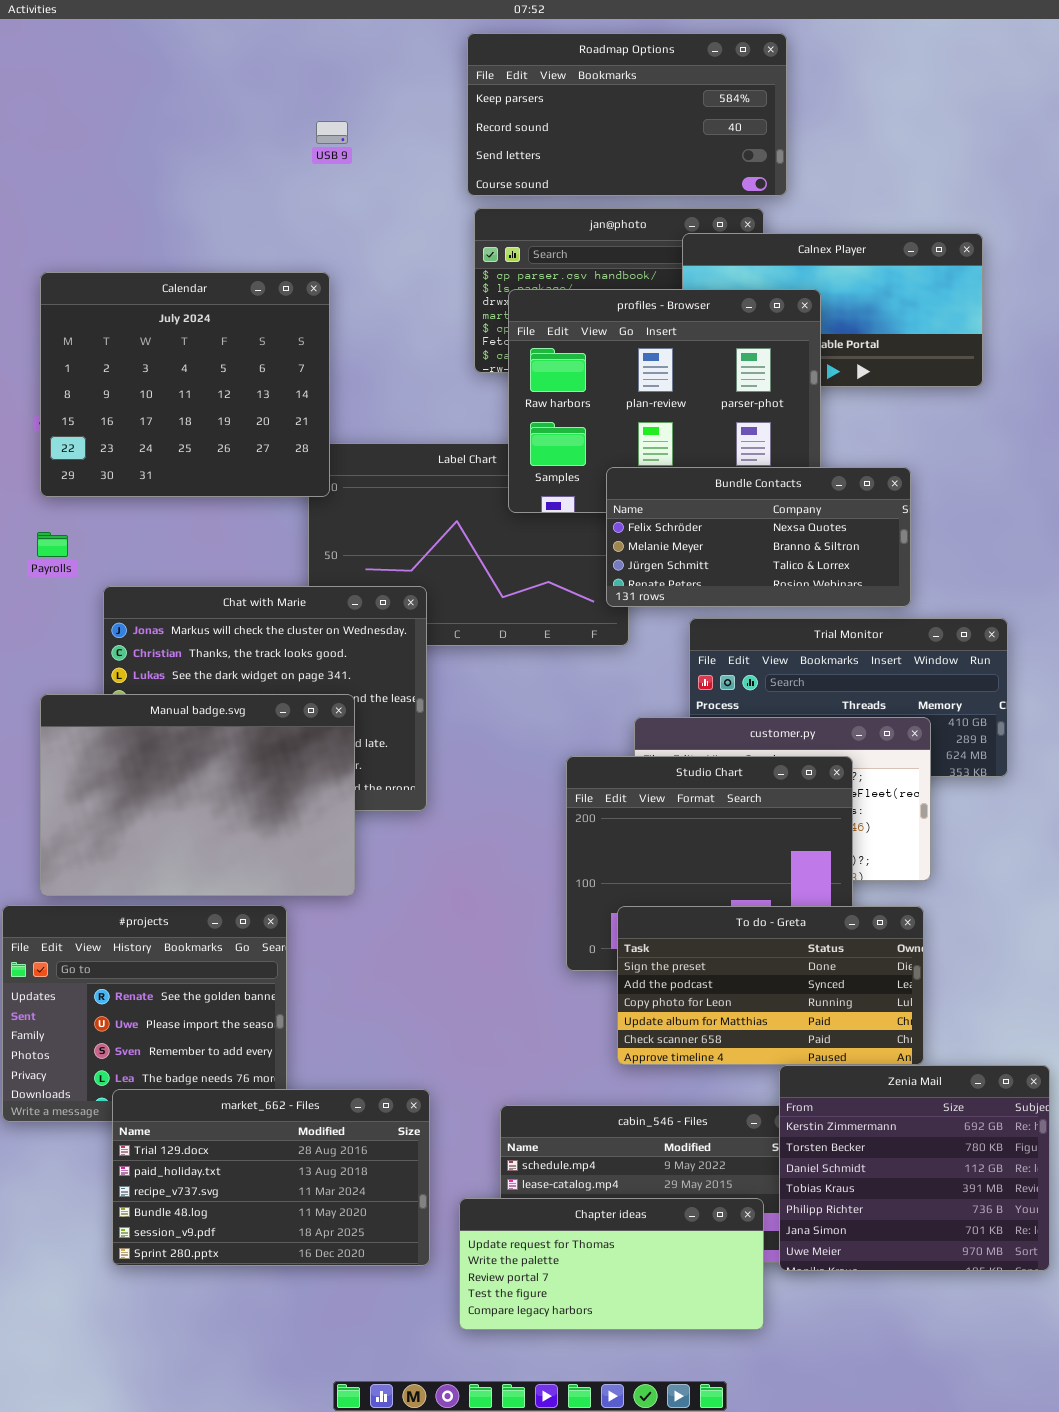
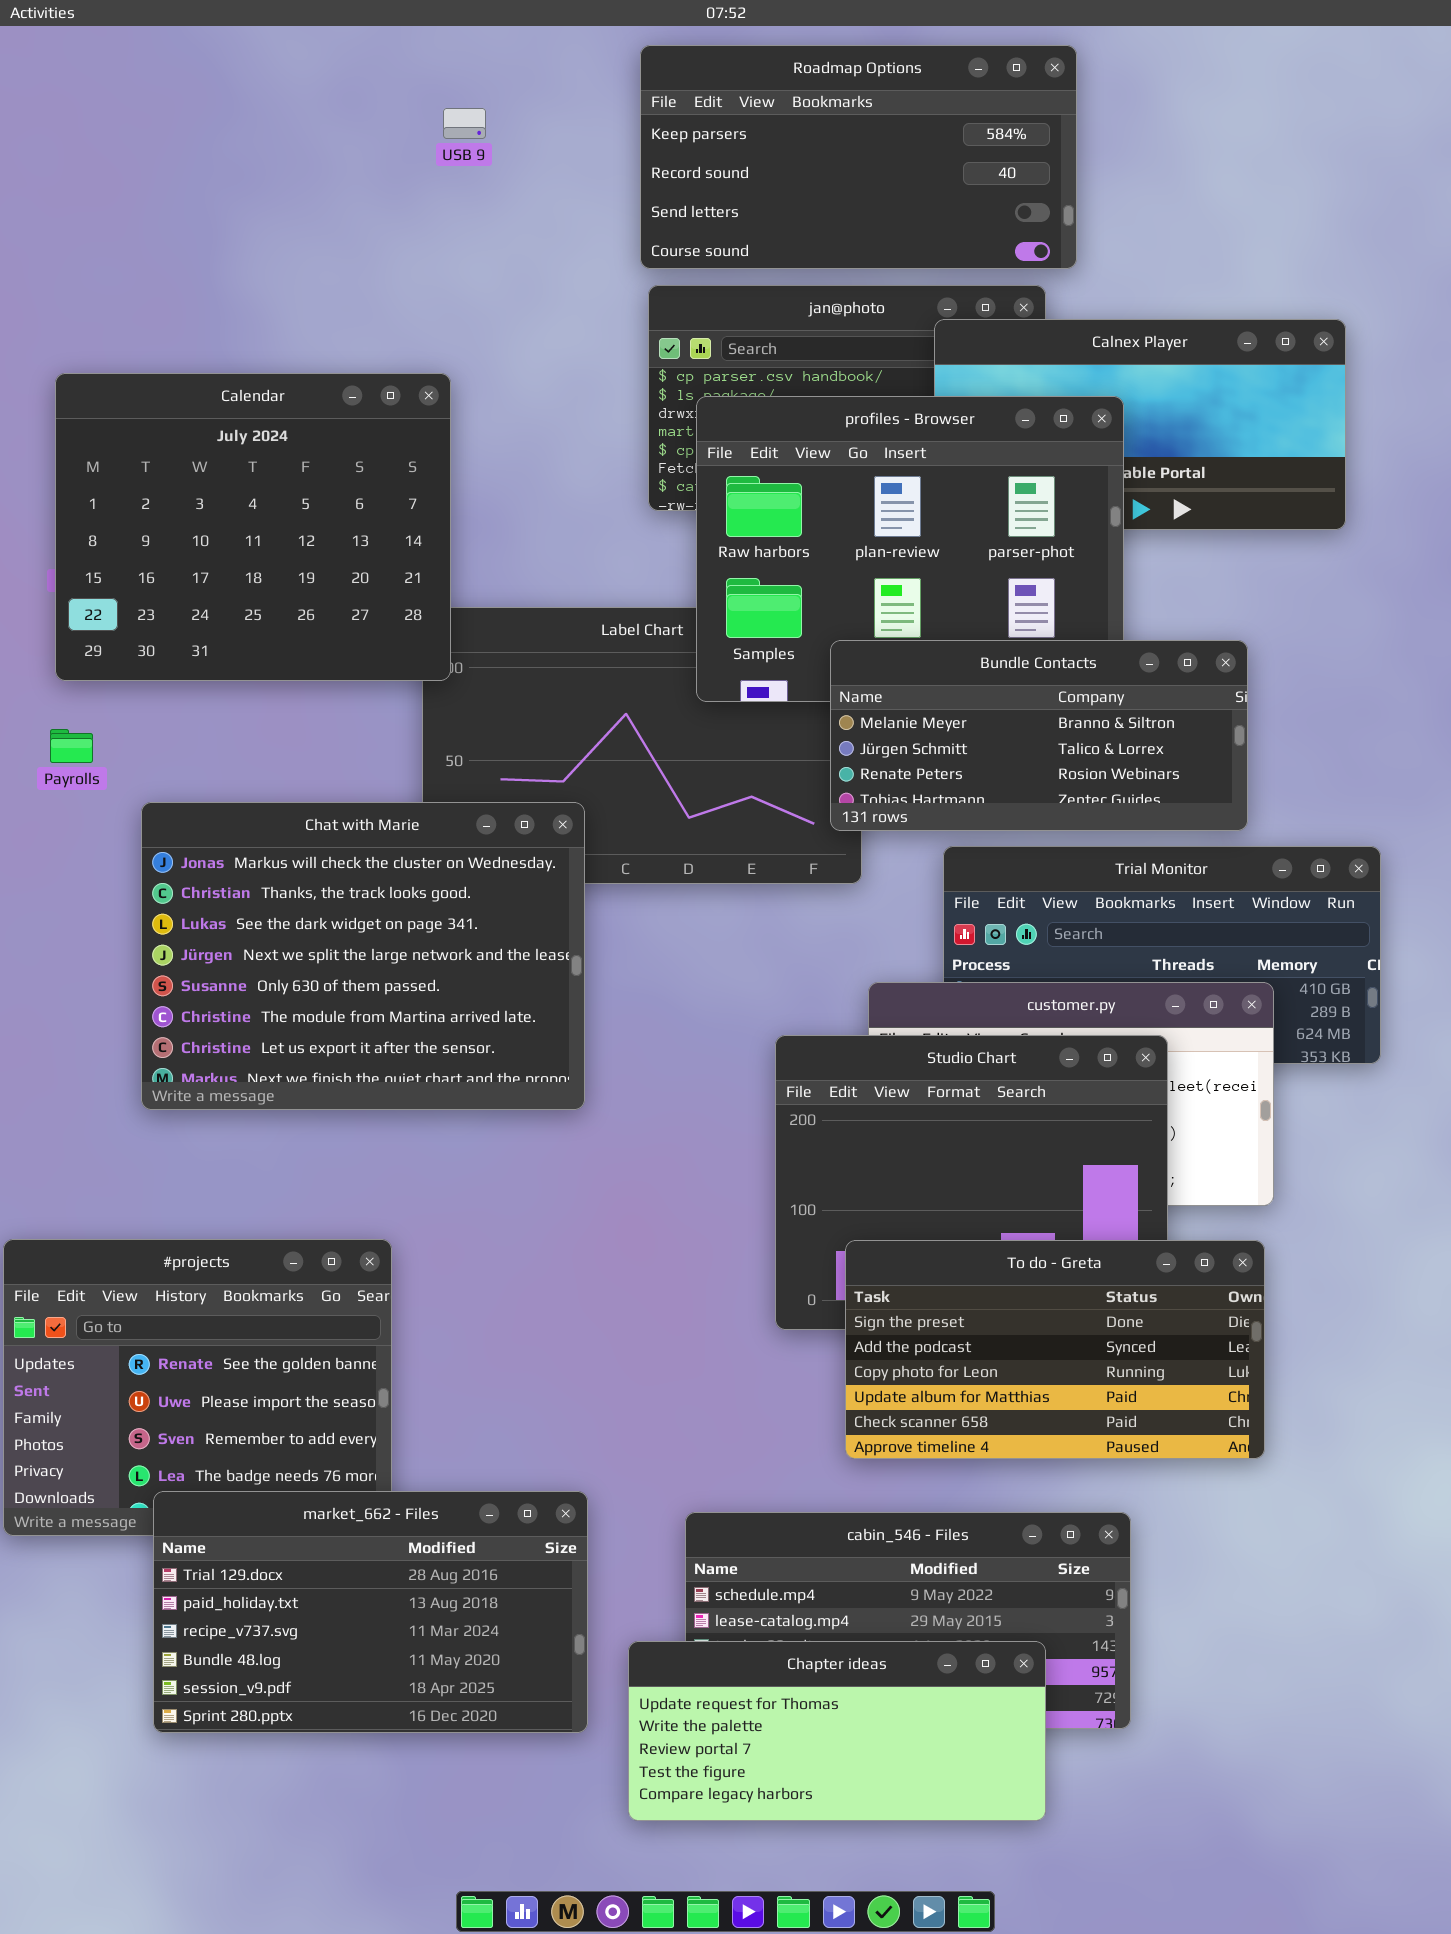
USB 9: [316,121,348,144] -> [443,108,486,139], moved
Bundle Contacts: [606,467,911,607] -> [830,640,1248,831], scrolled down 1 row
Manual badge.svg: [40,694,355,896] -> none, closed
Zenia Mail: [779,1065,1050,1271] -> none, closed

